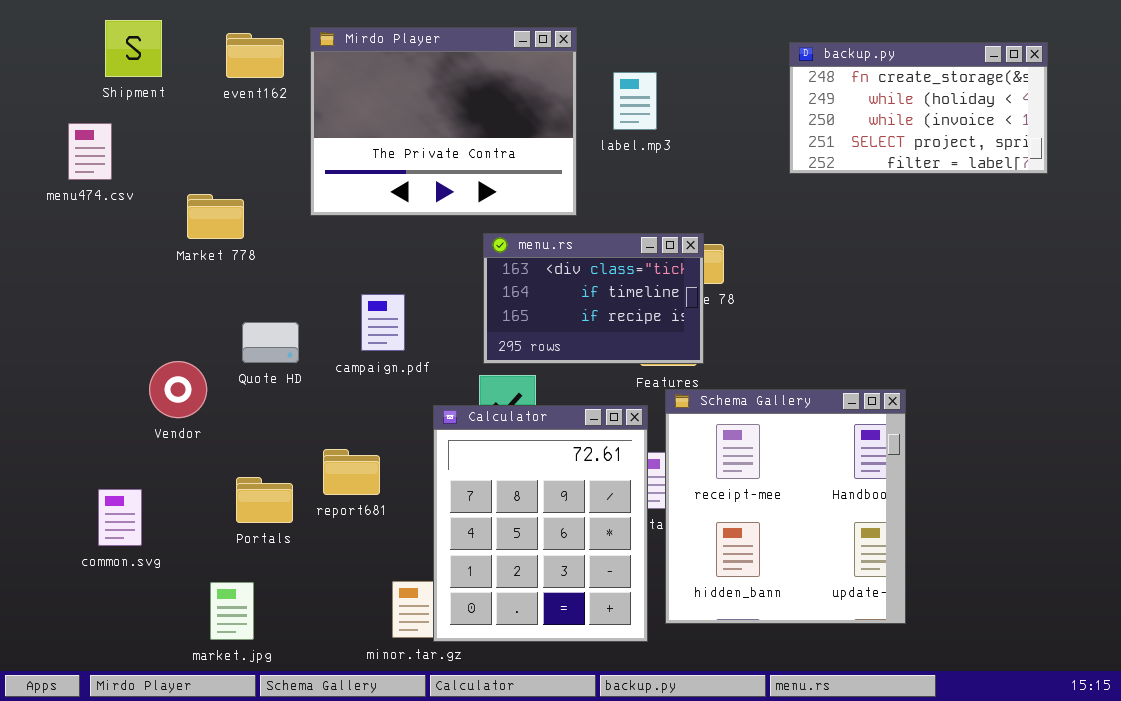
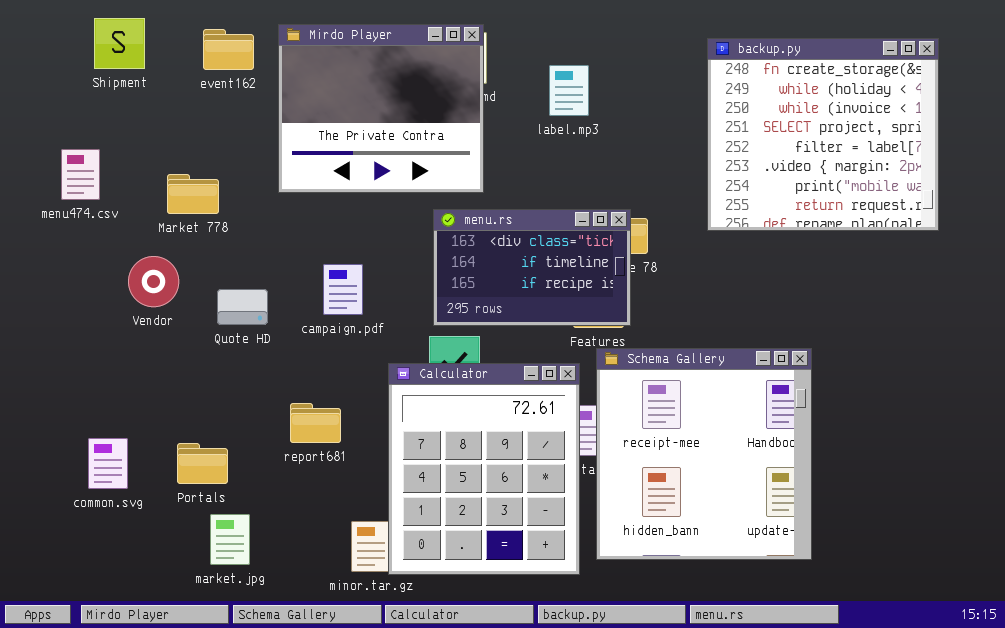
Mirdo Player: [310,27,577,216] -> [278,24,484,193], resized
backup.py: [789,42,1048,174] -> [707,38,939,231], resized
menu474.csv: [68,123,112,180] -> [61,149,100,200], moved
Vendor: [149,361,207,418] -> [128,256,179,307], moved
Portals: [236,477,293,523] -> [177,443,228,484], moved
market.jpg: [210,582,254,640] -> [210,514,250,565], moved

